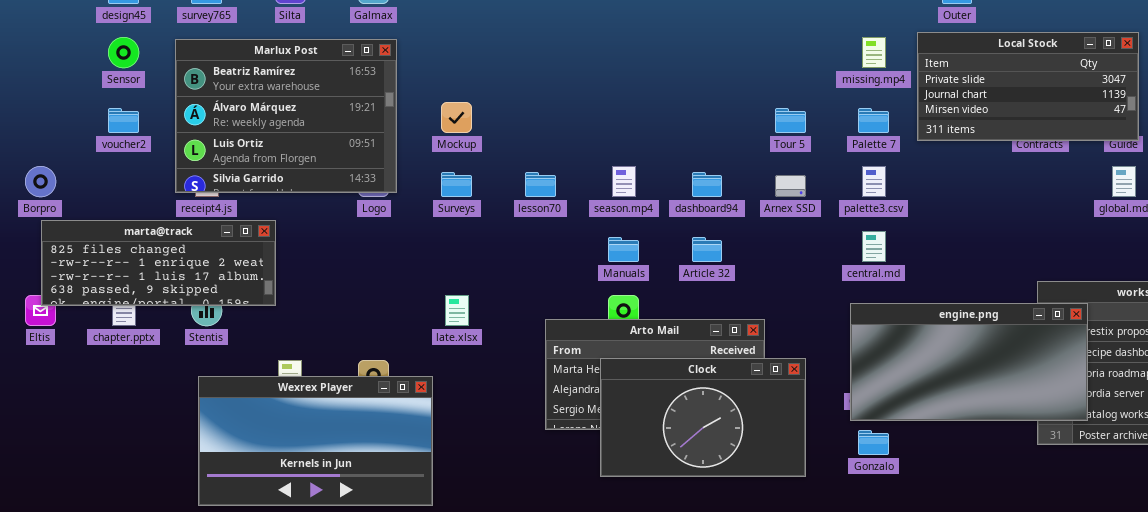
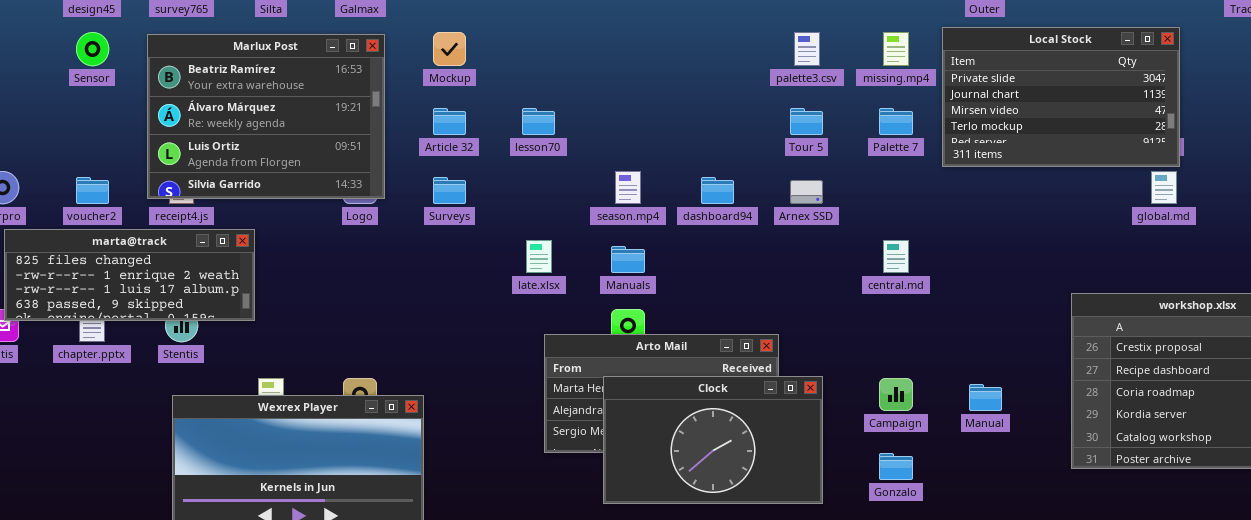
Local Stock: [917,32,1139,141] -> [942,27,1180,167], resized
Mockup: [441,102,472,133] -> [433,32,466,66], moved
voucher2: [108,108,139,133] -> [76,177,109,204], moved
palette3.csv: [862,166,886,197] -> [794,32,820,66], moved
lesson70: [525,172,556,197] -> [522,108,555,135], moved
Article 32: [692,237,722,262] -> [433,108,466,135], moved
late.xlsx: [445,295,469,326] -> [526,240,552,273], moved
engine.png: [850,303,1088,421] -> none, closed

